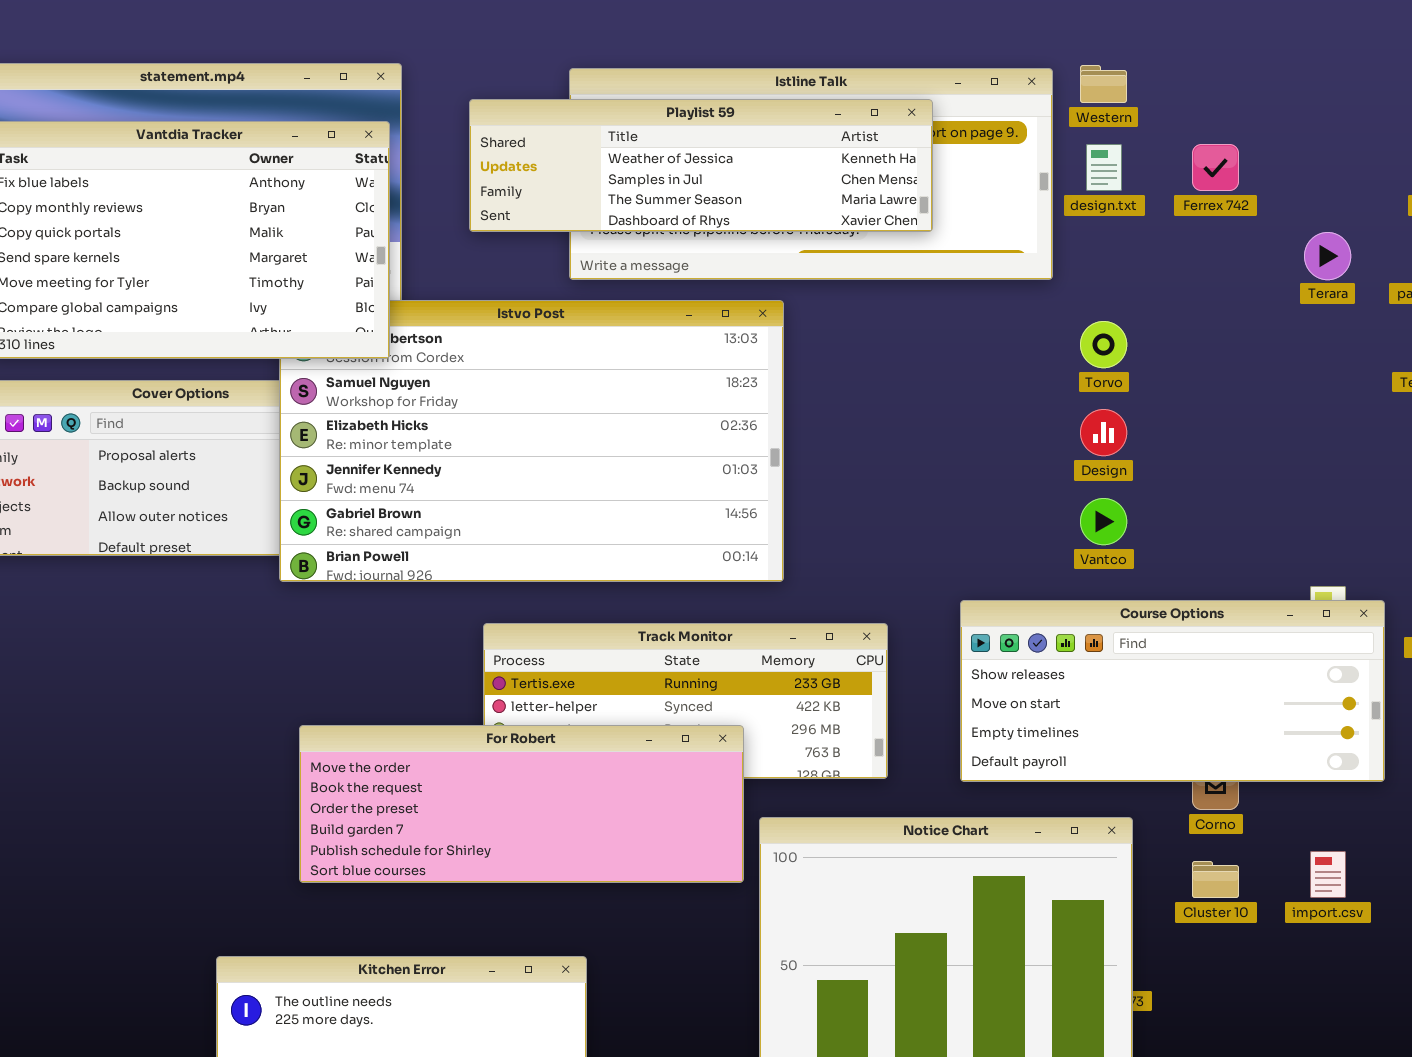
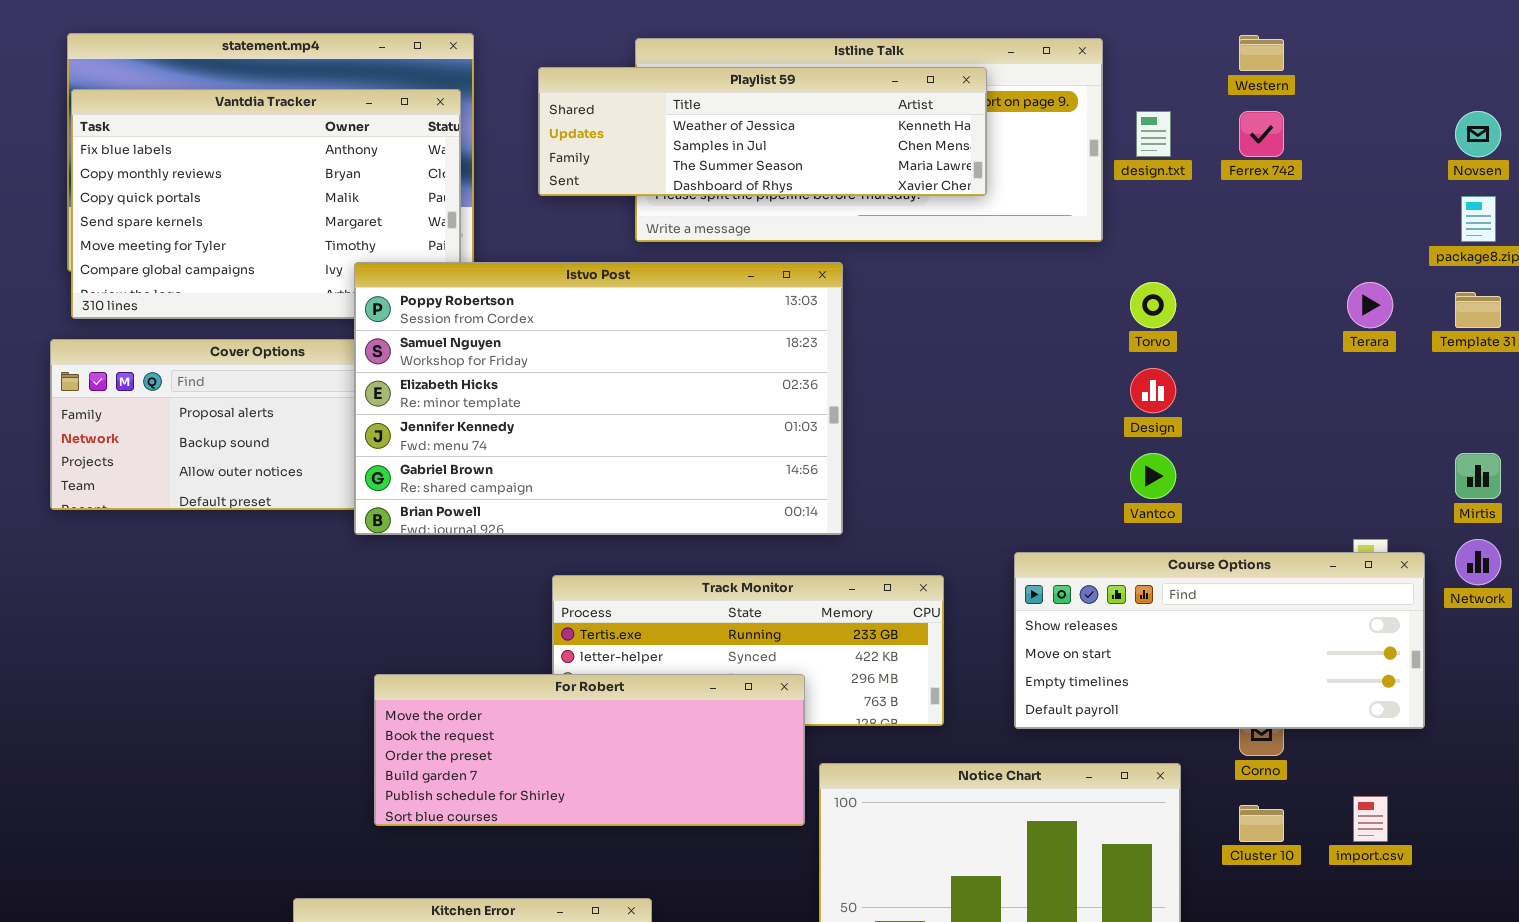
Western: [1080,65,1127,103] -> [1239,35,1284,71], moved
Terara: [1304,232,1351,280] -> [1347,282,1393,328], moved
Istvo Post: [279,300,784,582] -> [354,262,843,535], raised

